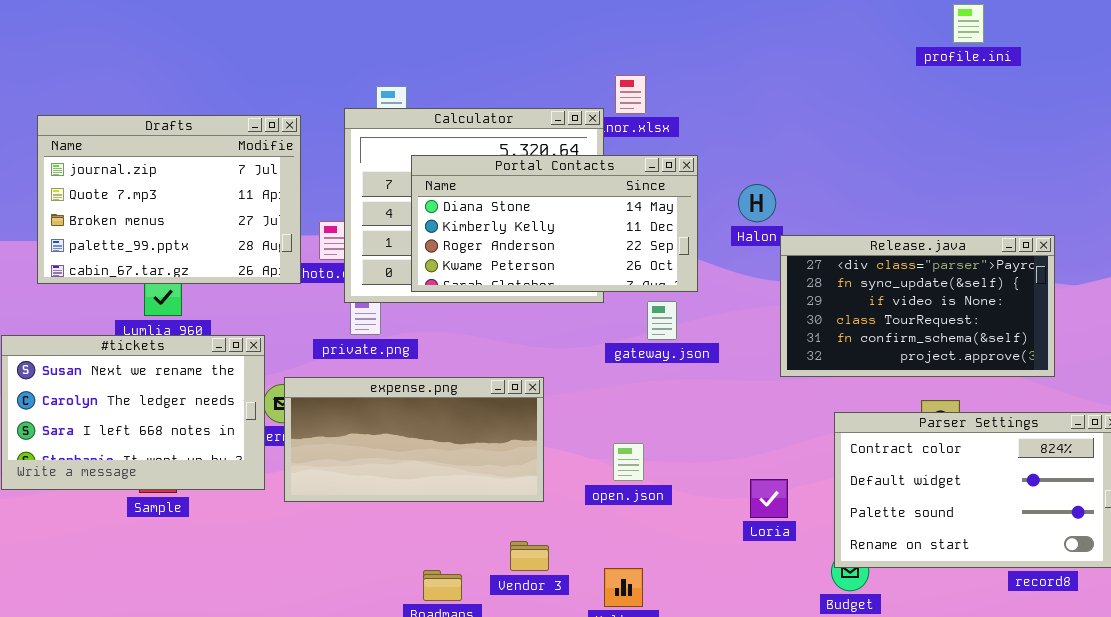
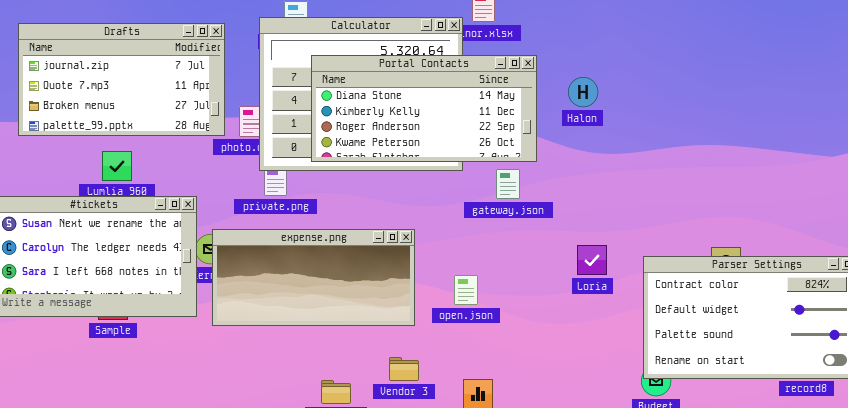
Drafts: [37,115,301,284] -> [18,23,225,136], resized
Release.java: [780,235,1055,377] -> none, closed
open.json: [613,443,644,481] -> [454,275,478,305], moved
Loria: [750,479,788,518] -> [577,245,607,275], moved

